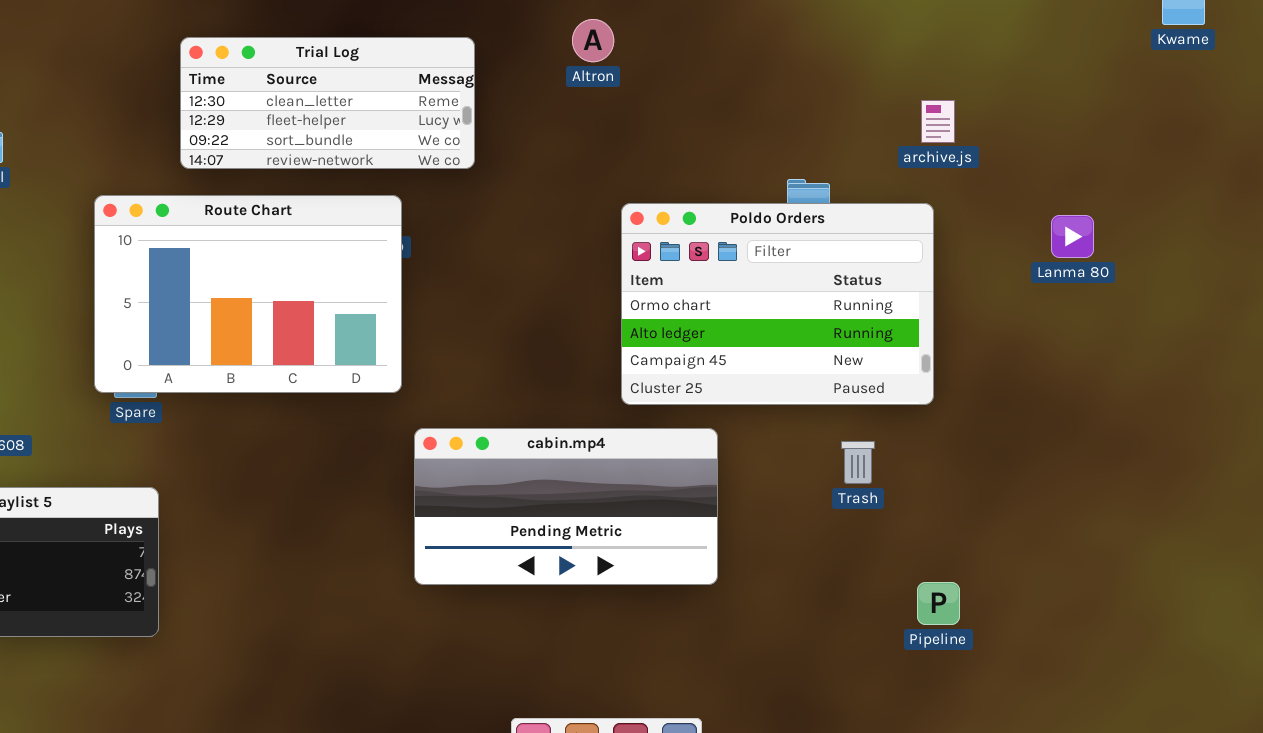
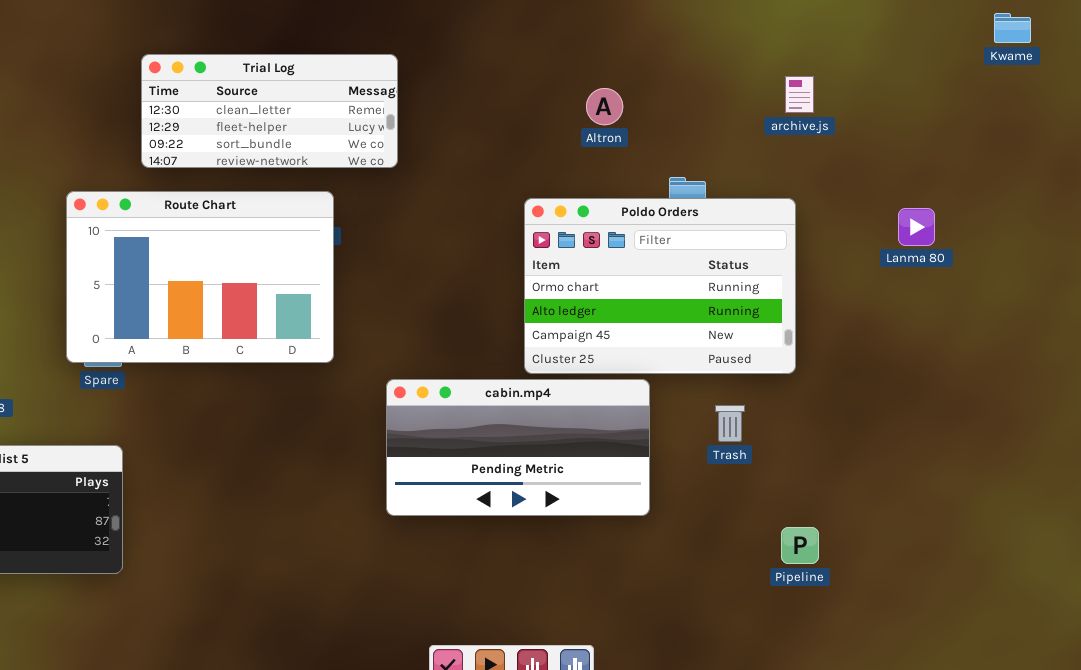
Altron: [572,19,614,62] -> [586,88,623,125], moved
archive.js: [921,100,955,143] -> [785,76,814,113], moved
cabin.mp4: [414,428,718,585] -> [386,379,650,516], moved

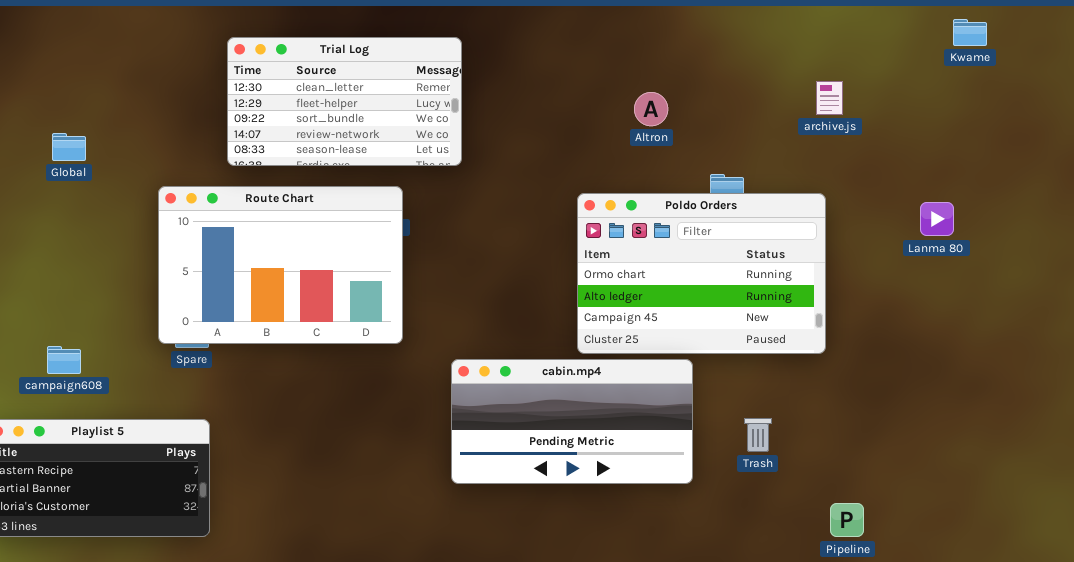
Kwame: [994,13,1031,43] -> [953,19,987,46], moved
Trial Log: [141,54,398,168] -> [227,37,462,166], resized
Trash: [715,405,745,442] -> [744,418,772,452], moved
Pipeline: [781,527,819,564] -> [830,503,864,537], moved

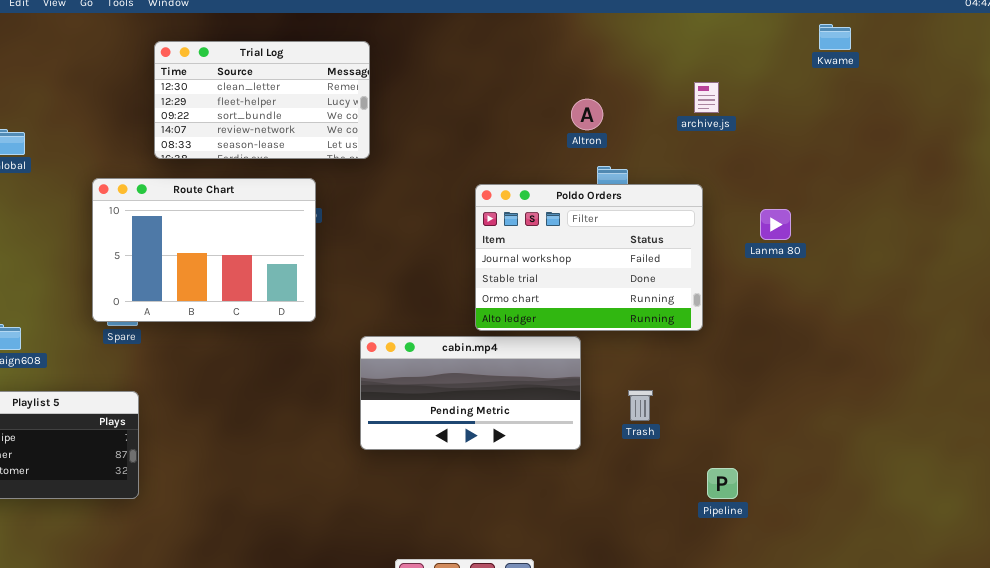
Altron: [634,92,668,126] -> [571,99,603,130], moved
Poldo Orders: [577,193,826,354] -> [475,184,703,331], scrolled up 2 rows
Lanma 80: [920,202,954,236] -> [760,209,791,240], moved

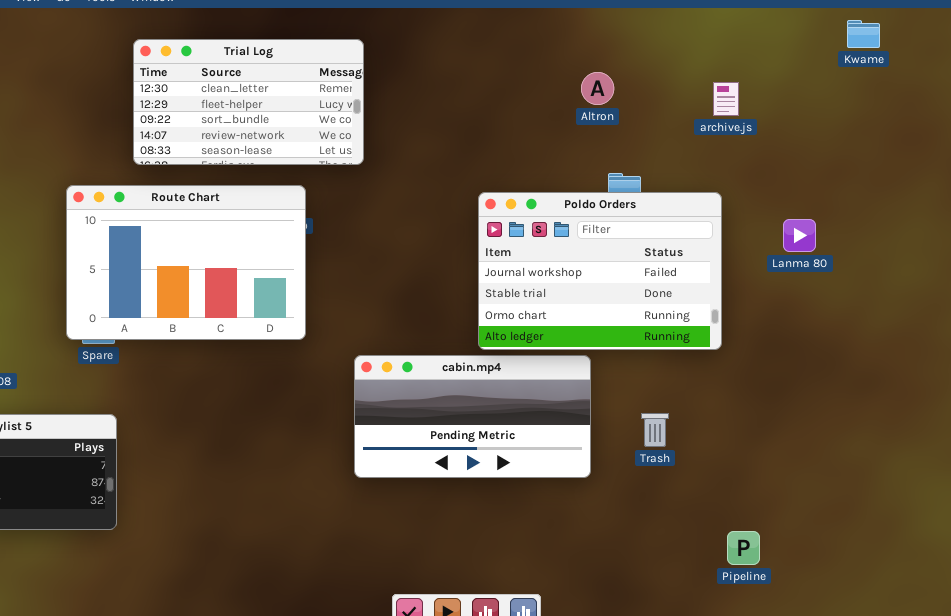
Altron: [571,99,603,130] -> [581,72,614,105], moved
Pipeline: [707,468,738,499] -> [727,531,760,565], moved

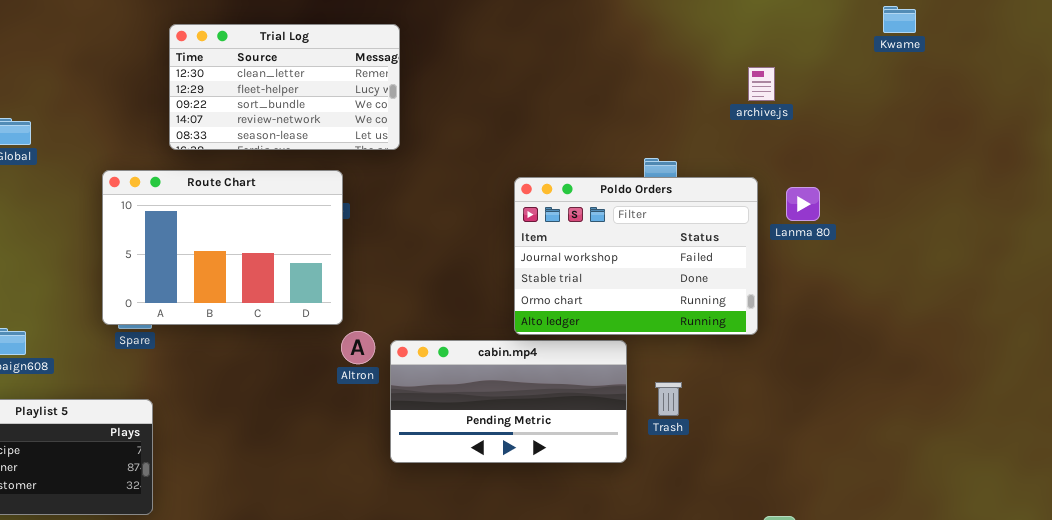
Altron: [581,72,614,105] -> [341,331,375,364], moved
Lanma 80: [783,219,816,252] -> [786,187,820,221], moved
Trash: [641,413,669,447] -> [655,382,682,416], moved

